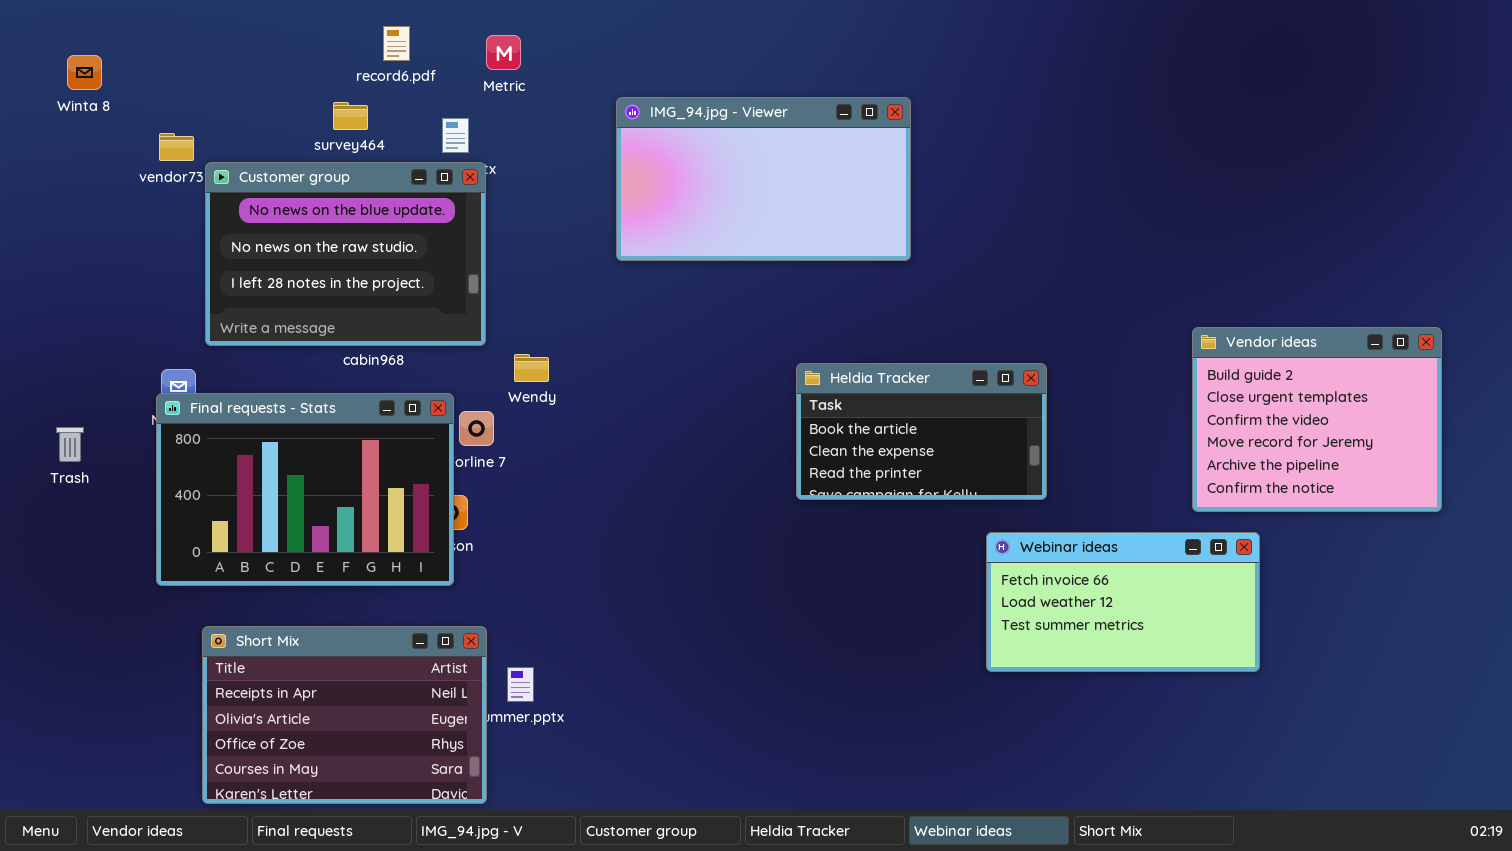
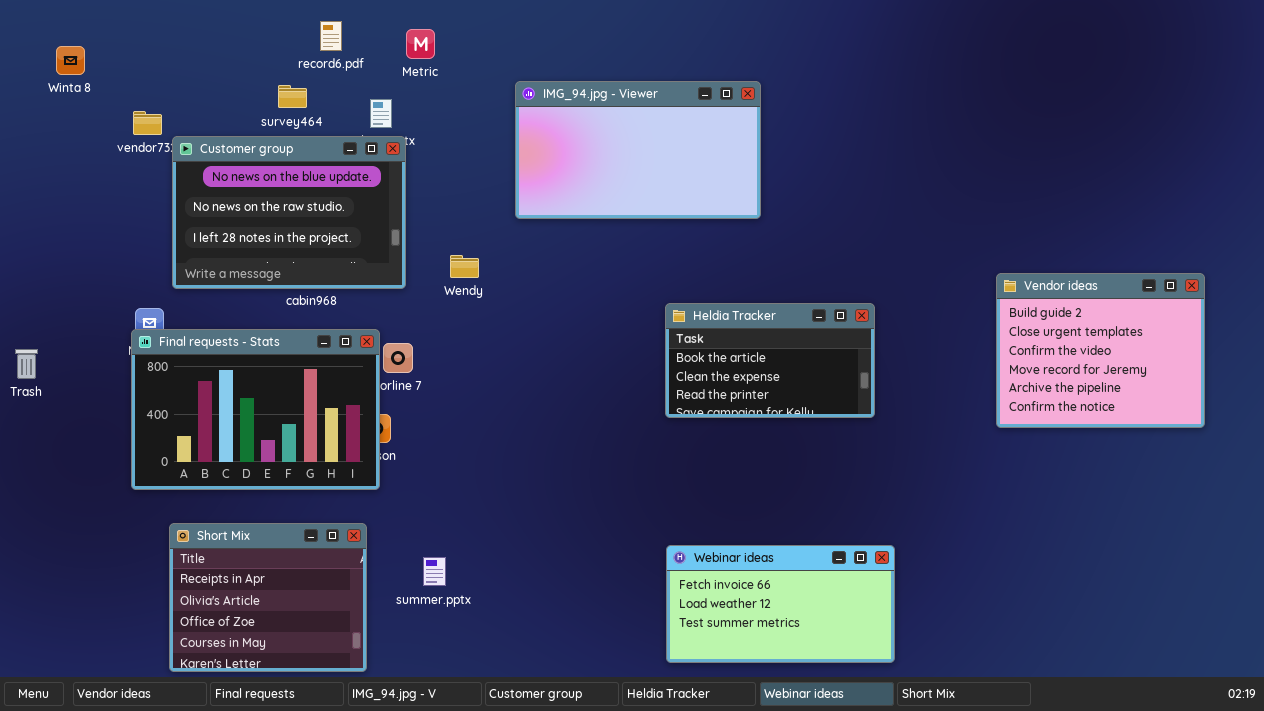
Wendy: [514,354,549,382] -> [450,255,479,278], moved
Trash: [56,427,84,462] -> [15,349,38,379], moved
Webinar ideas: [986,532,1260,672] -> [666,545,895,663], moved
Short Mix: [202,626,487,804] -> [169,523,367,672], resized

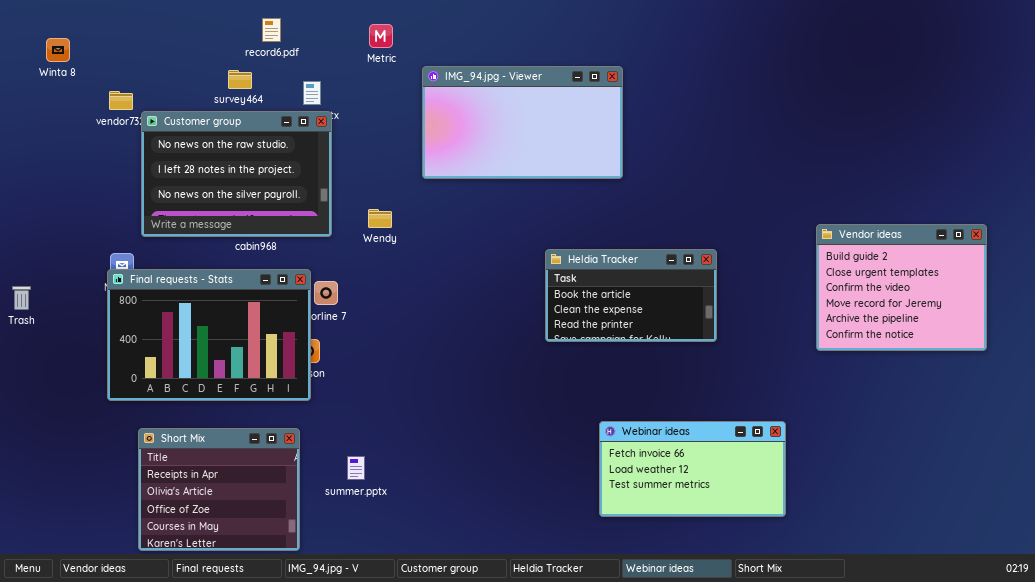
Metric: [406,29,435,59] -> [369,24,393,48], moved
Customer group: [172,136,406,289] -> [141,111,332,237], scrolled down 1 row
Webinar ideas: [666,545,895,663] -> [599,421,786,517], moved

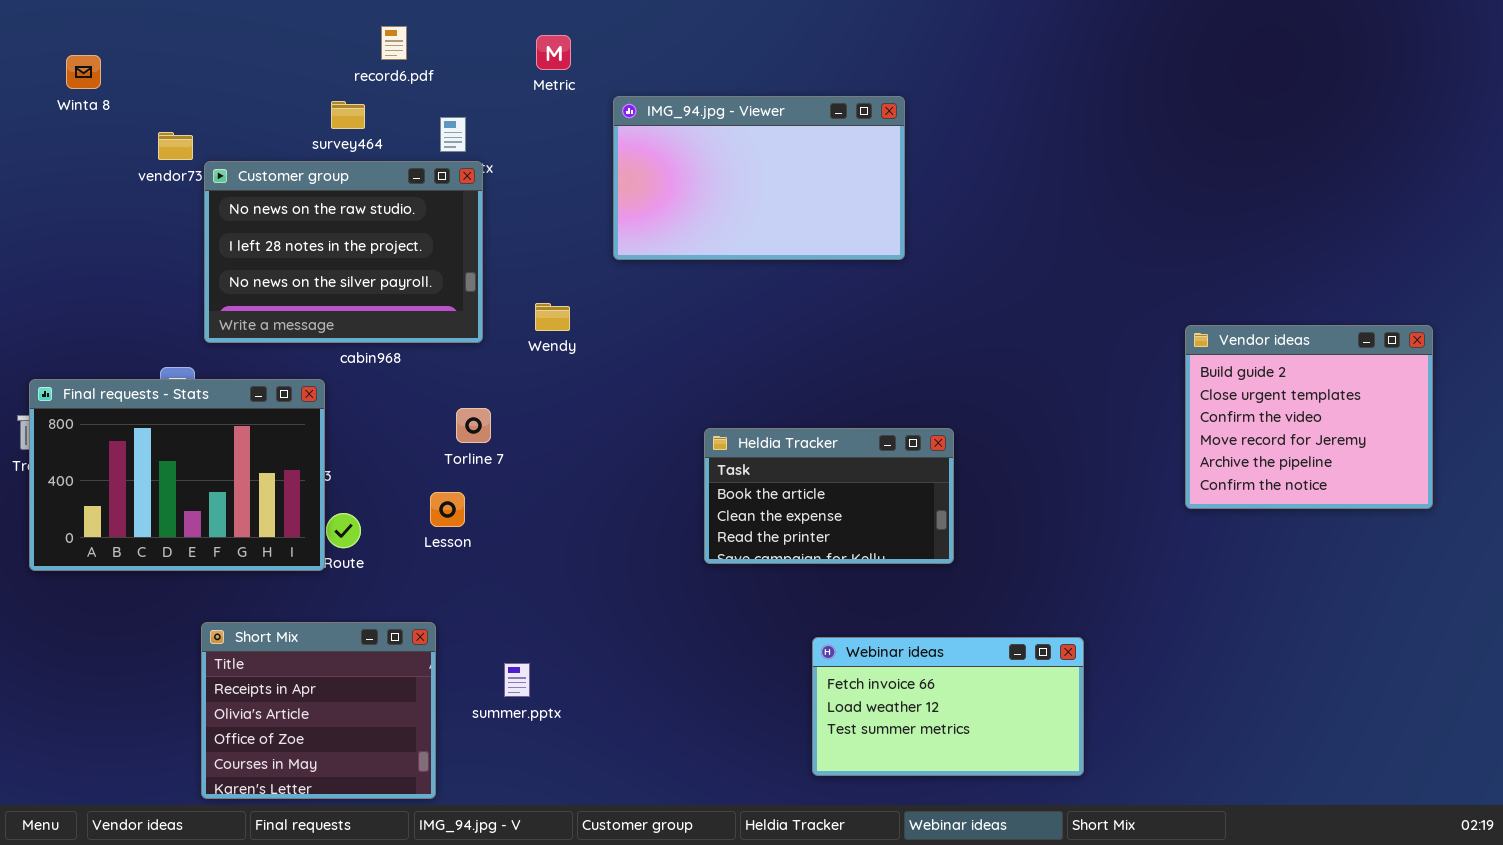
Heldia Tracker: [545,249,717,342] -> [704,428,954,564], moved
Final requests - Stats: [107,269,311,401] -> [29,379,325,571], moved
Webinar ideas: [599,421,786,517] -> [812,637,1084,776], moved

